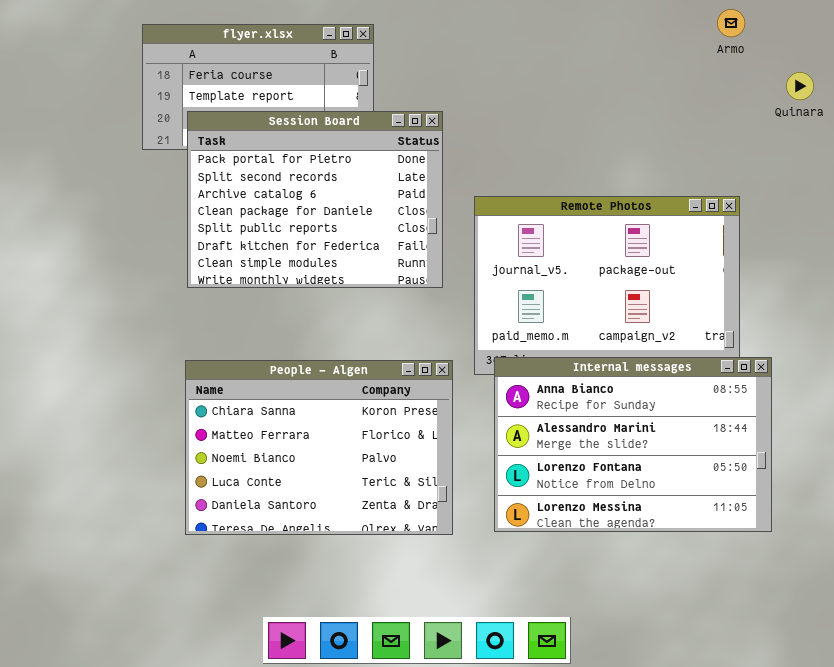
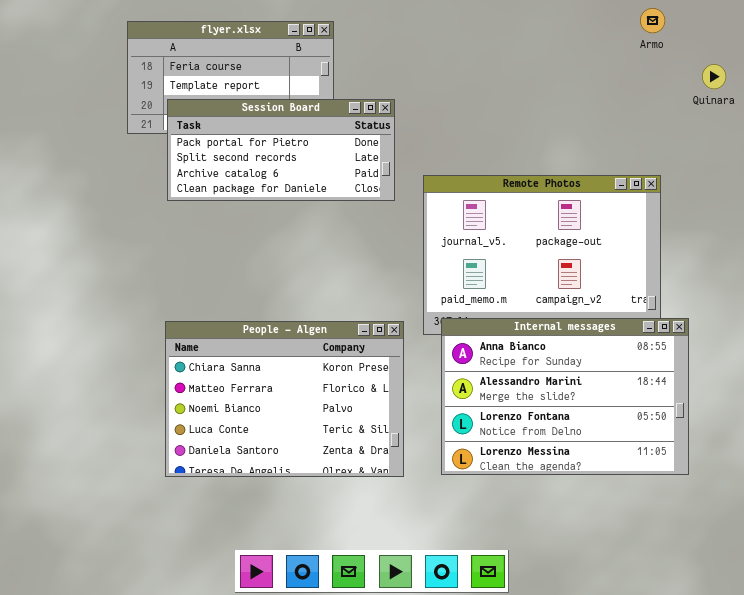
Session Board: [187,111,443,288] -> [167,99,395,201], resized

